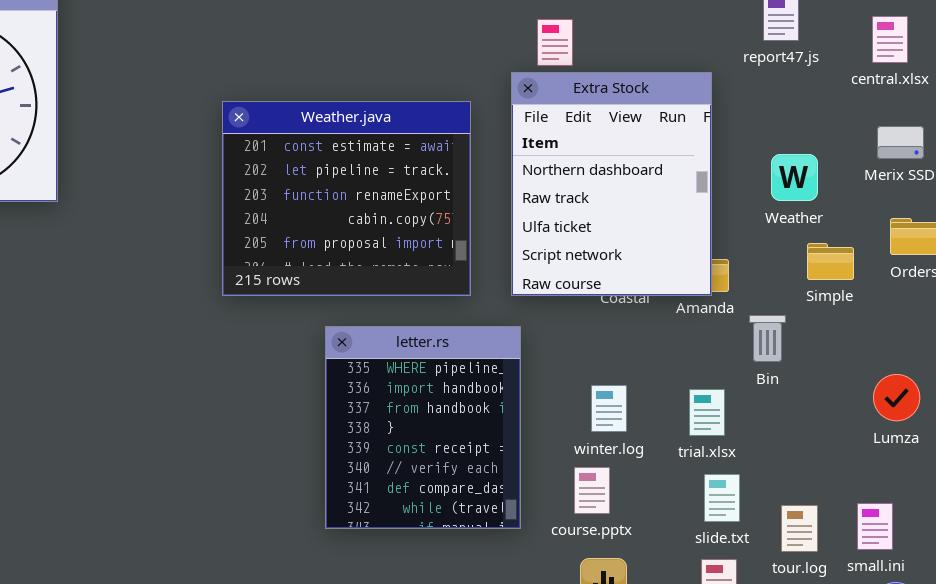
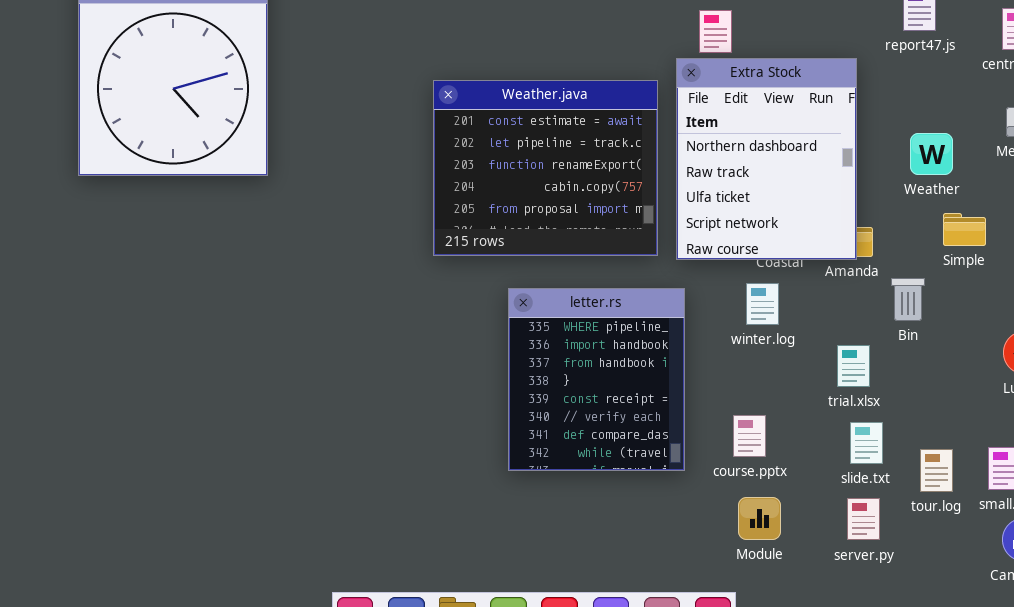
Weather.java: [222,101,471,296] -> [433,80,658,256], moved
winter.log: [591,385,627,432] -> [746,283,779,325], moved

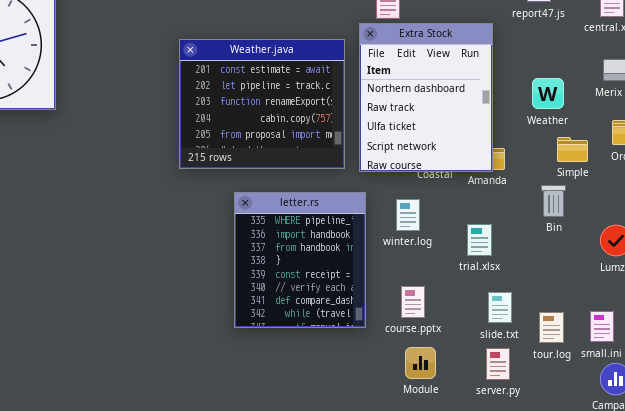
Bin: [891,278,925,321] -> [541,185,566,217], moved
winter.log: [746,283,779,325] -> [396,199,420,231], moved
trial.xlsx: [837,345,870,387] -> [467,224,492,256], moved

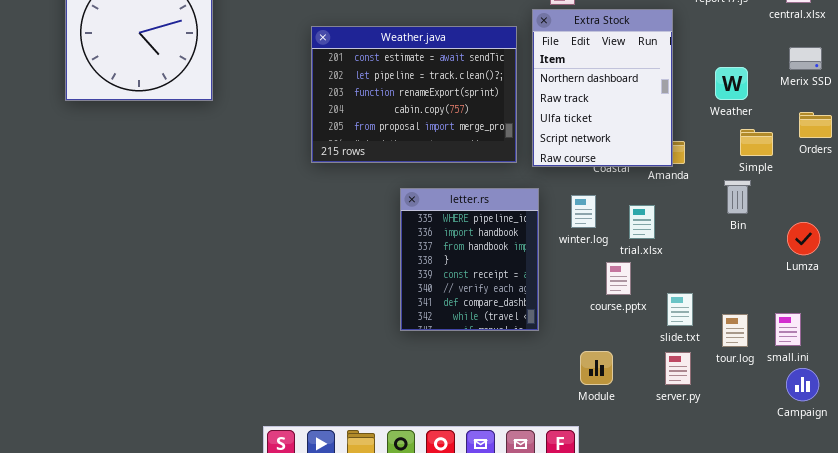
Weather.java: [179,39,345,169] -> [311,26,517,163], resized
trial.xlsx: [467,224,492,256] -> [629,205,655,239], moved
course.pptx: [401,286,425,318] -> [606,262,631,295], moved

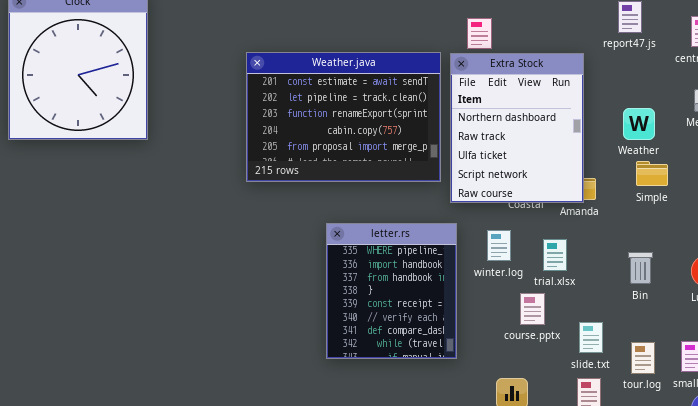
Weather.java: [311,26,517,163] -> [246,52,441,182], moved
Simple: [740,129,773,156] -> [636,161,668,186], moved
Bin: [724,180,751,214] -> [628,252,653,284], moved

